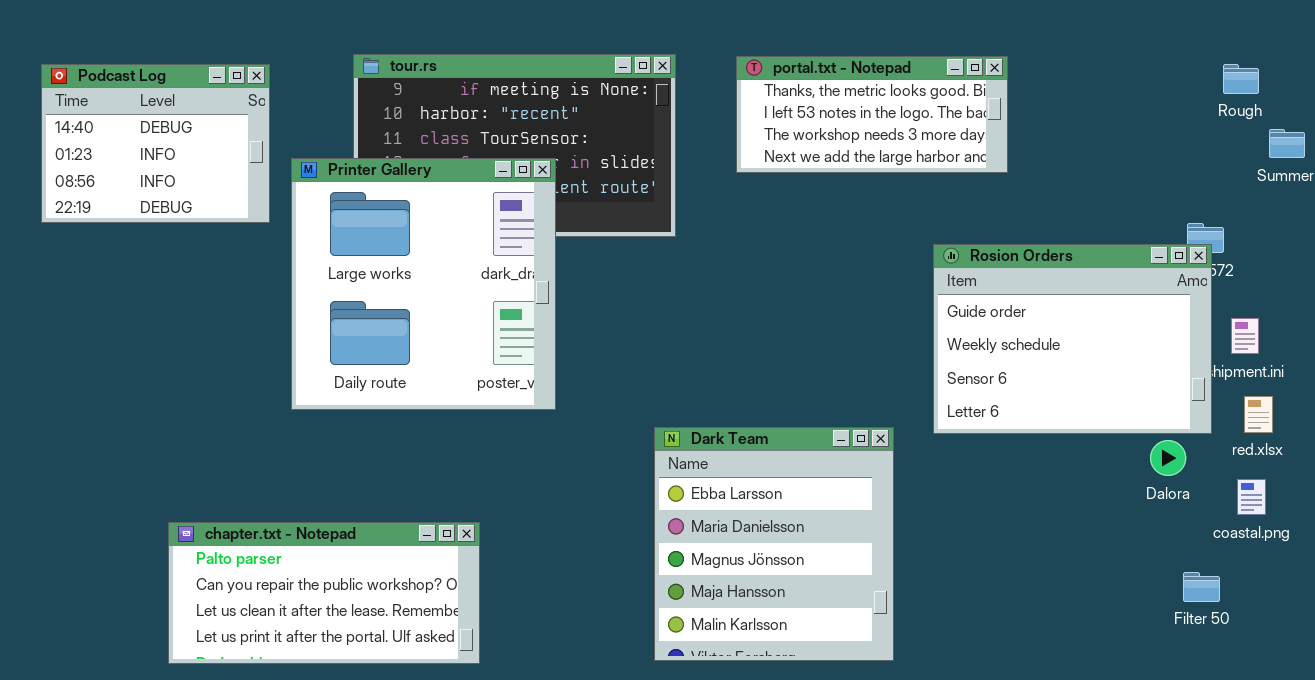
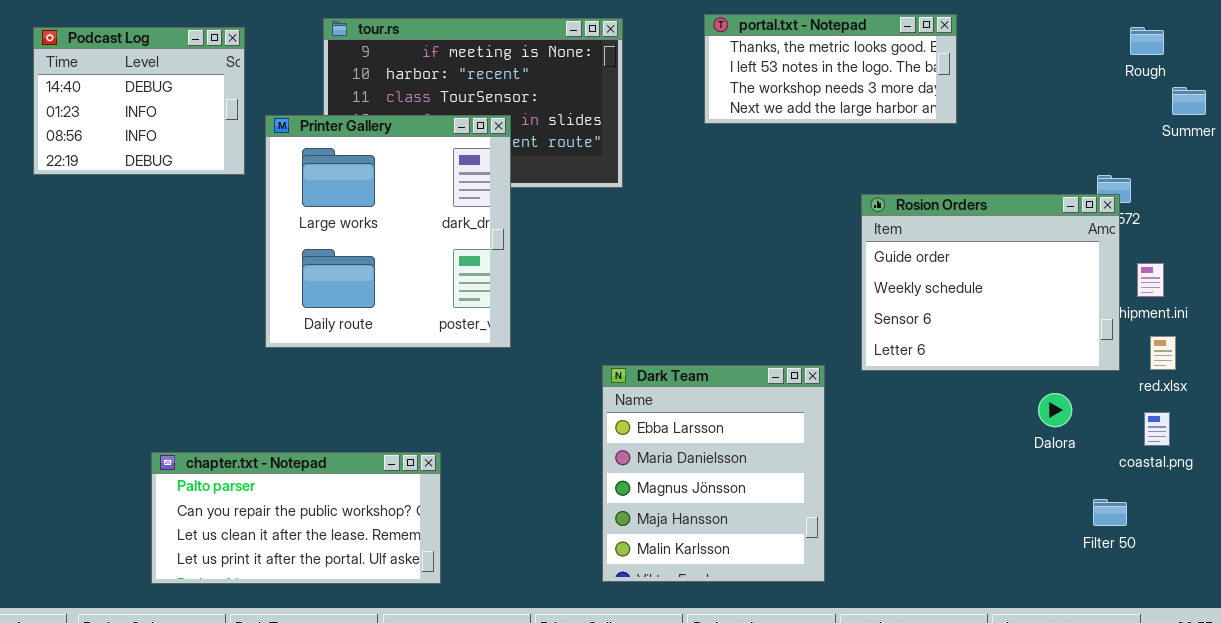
portal.txt - Notepad: [736,56,1008,173] -> [704,14,957,124], moved
Dalora: [1150,440,1186,476] -> [1038,393,1072,427], moved

